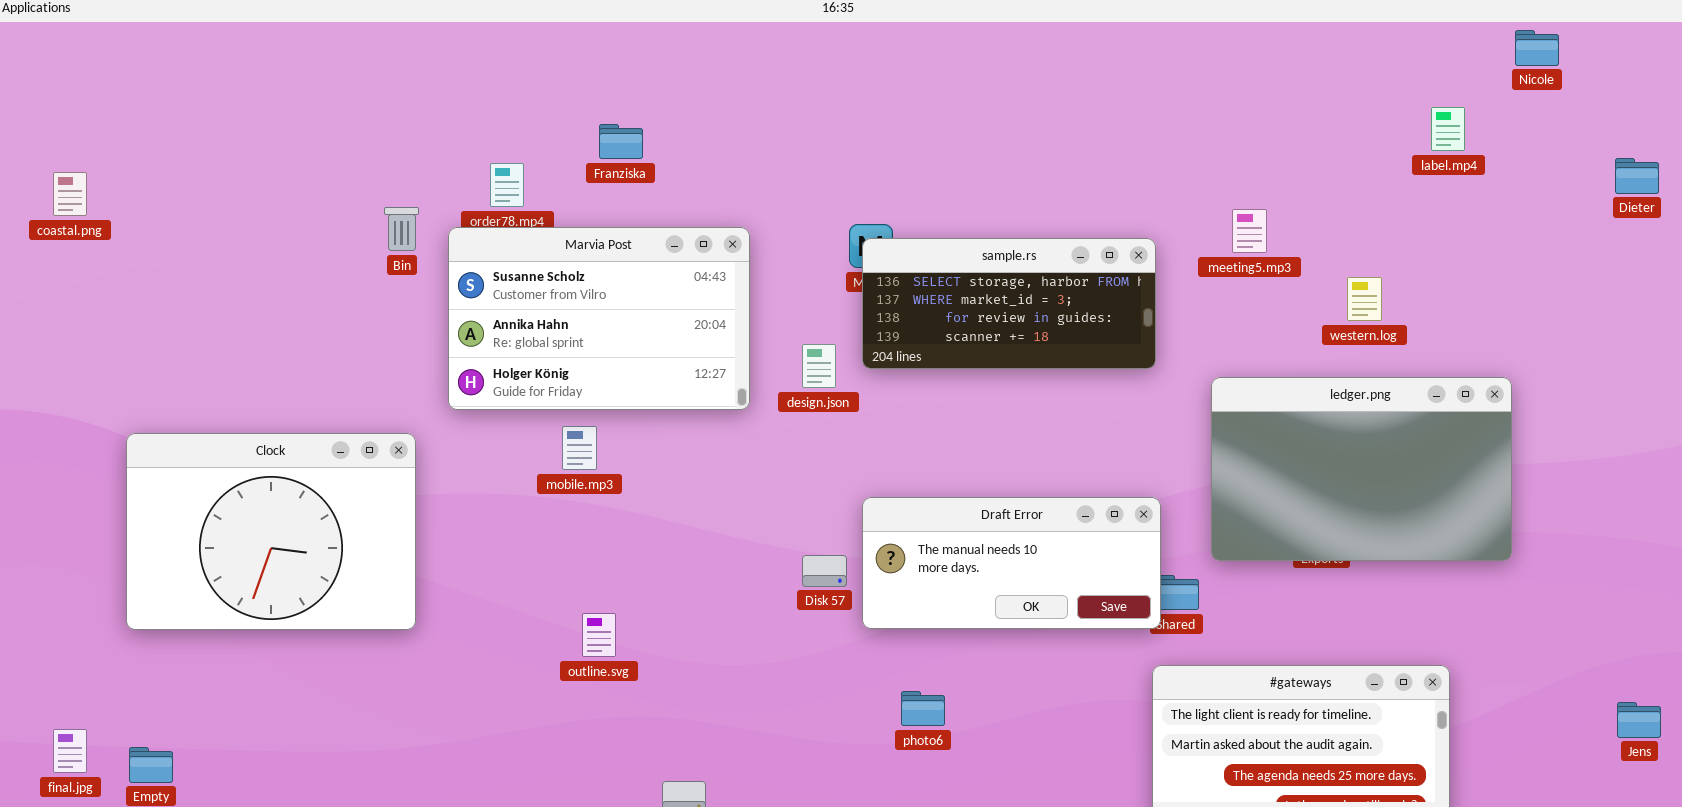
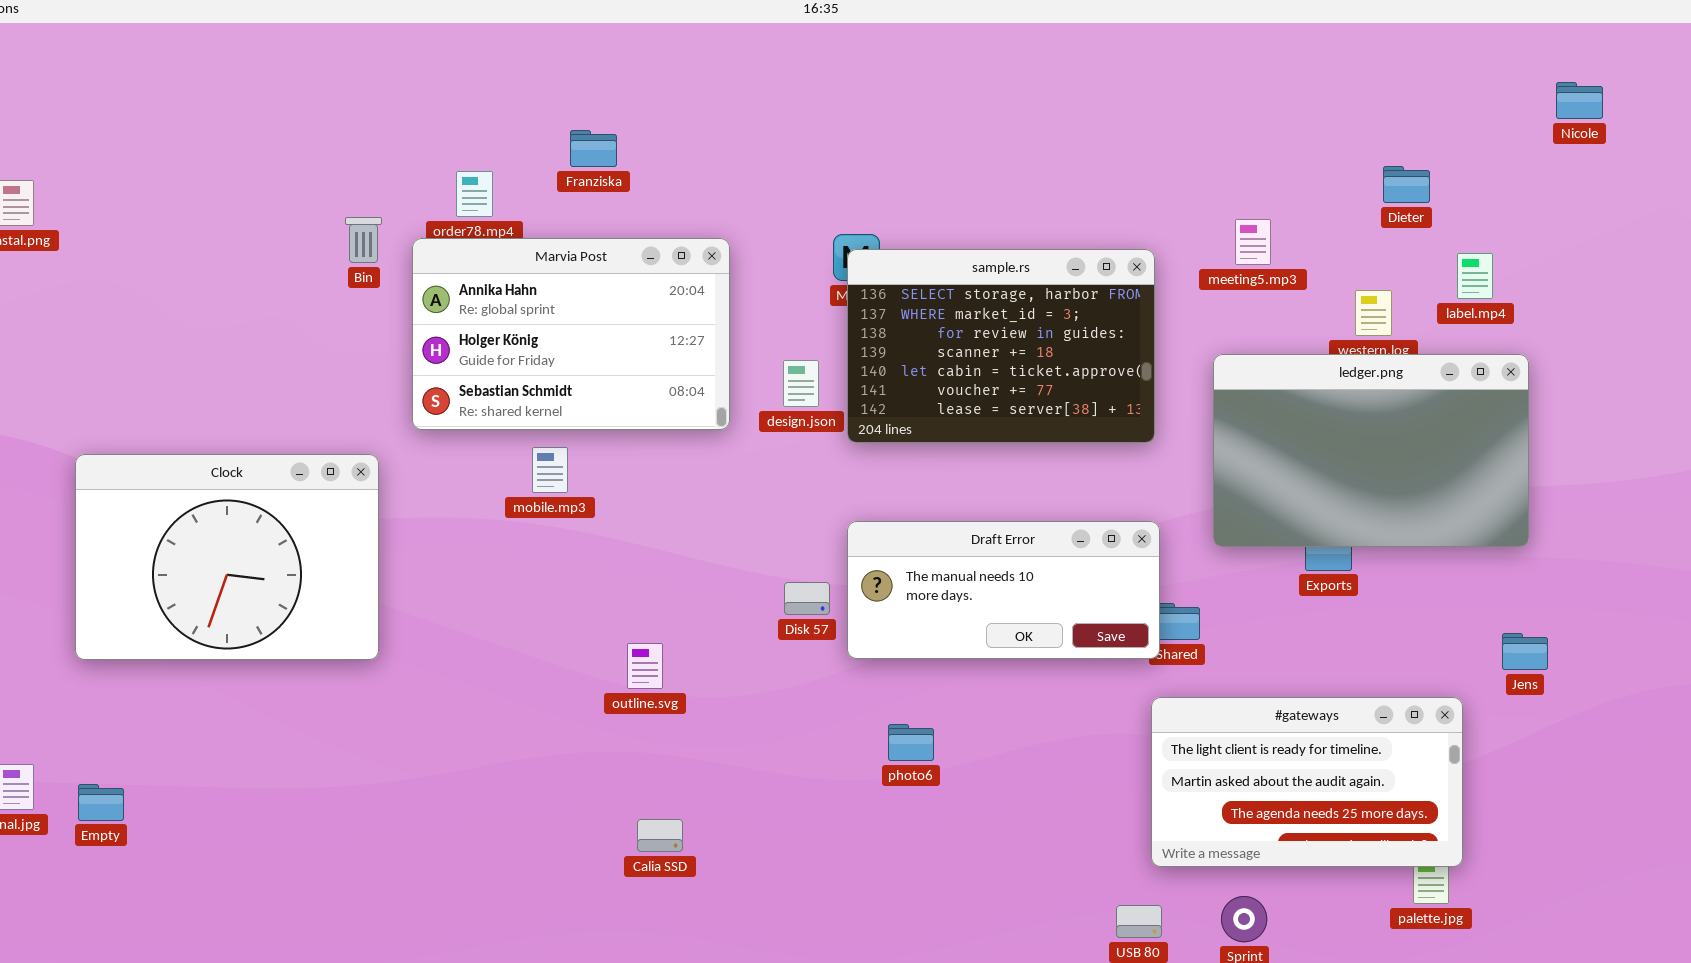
Nicole: [1515,30,1559,66] -> [1556,82,1603,119], moved
label.mp4: [1431,107,1465,151] -> [1457,253,1493,299], moved
Dieter: [1615,158,1659,194] -> [1383,166,1430,203], moved
Marvia Post: [448,227,750,410] -> [412,238,730,430], scrolled down 1 row
sample.rs: [862,238,1156,369] -> [847,249,1155,443], resized
ledger.png: [1211,377,1512,561] -> [1213,354,1529,547], moved
outline.svg: [582,613,616,657] -> [627,643,663,689], moved
Jens: [1617,702,1661,738] -> [1502,633,1548,670], moved

